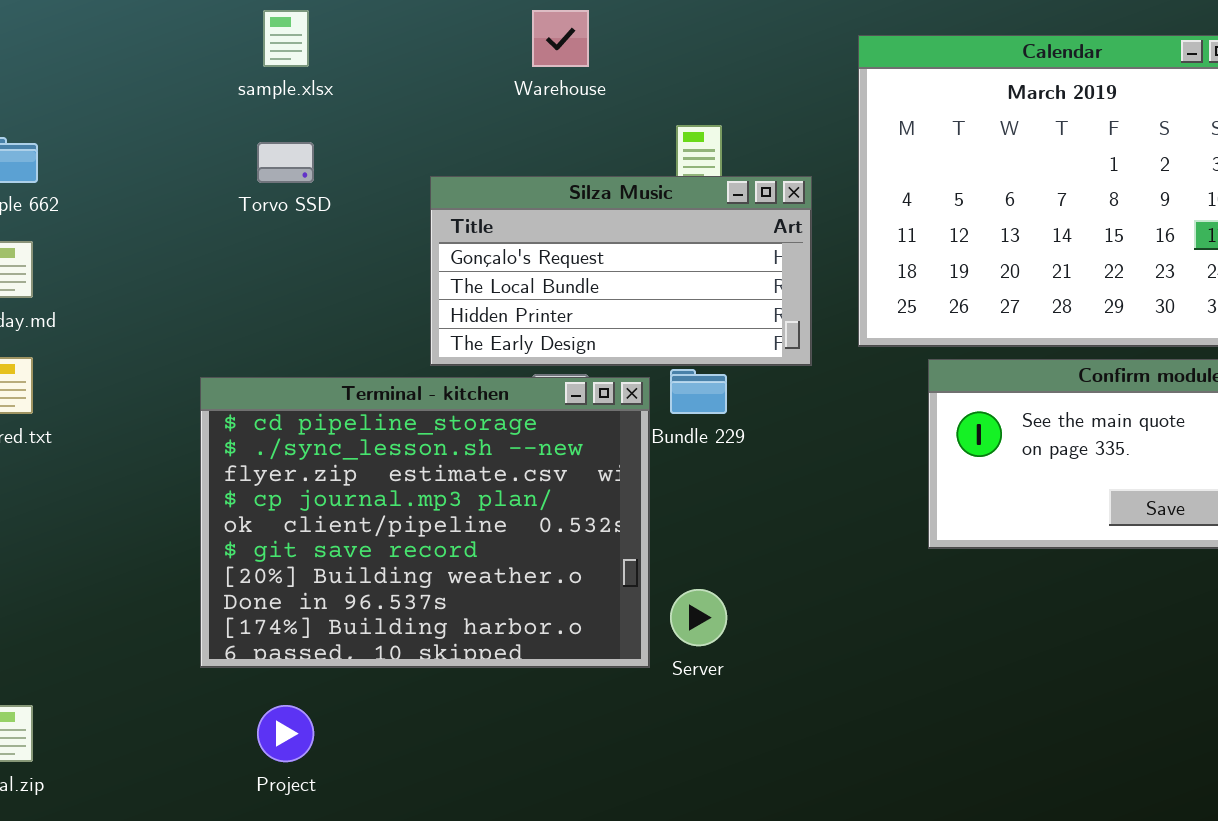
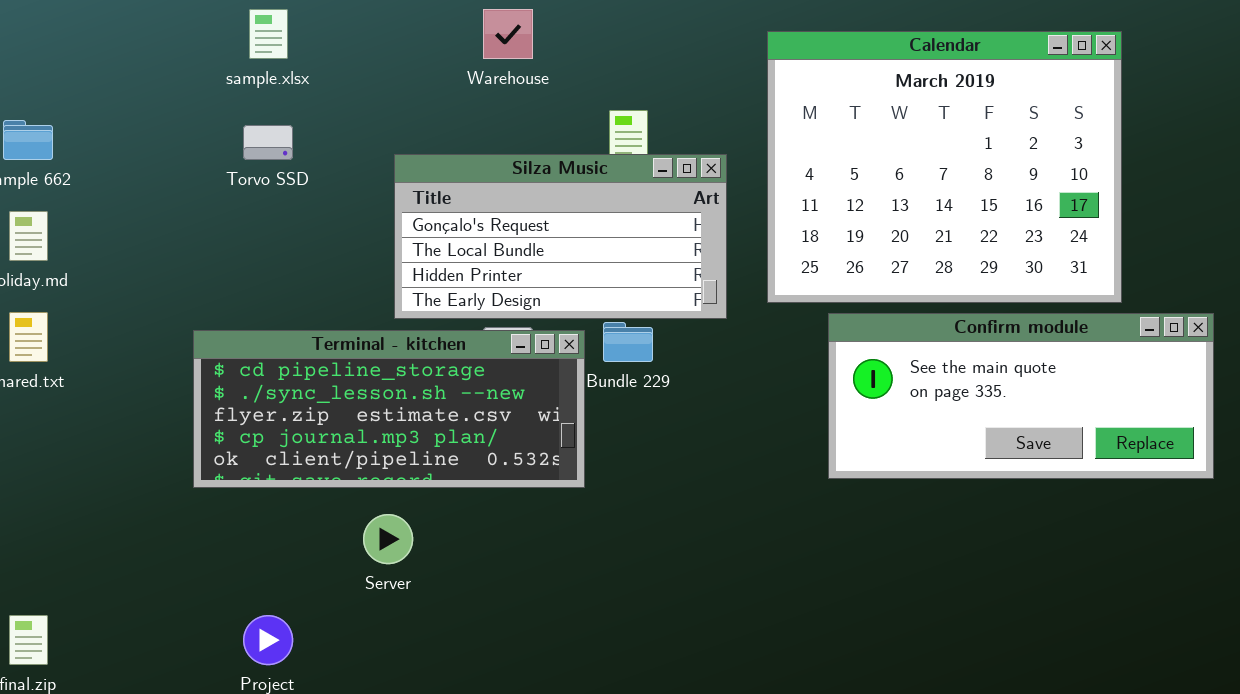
Terminal - kitchen: [200,377,650,668] -> [193,330,585,488], resized
Server: [670,589,727,646] -> [363,514,413,564], moved

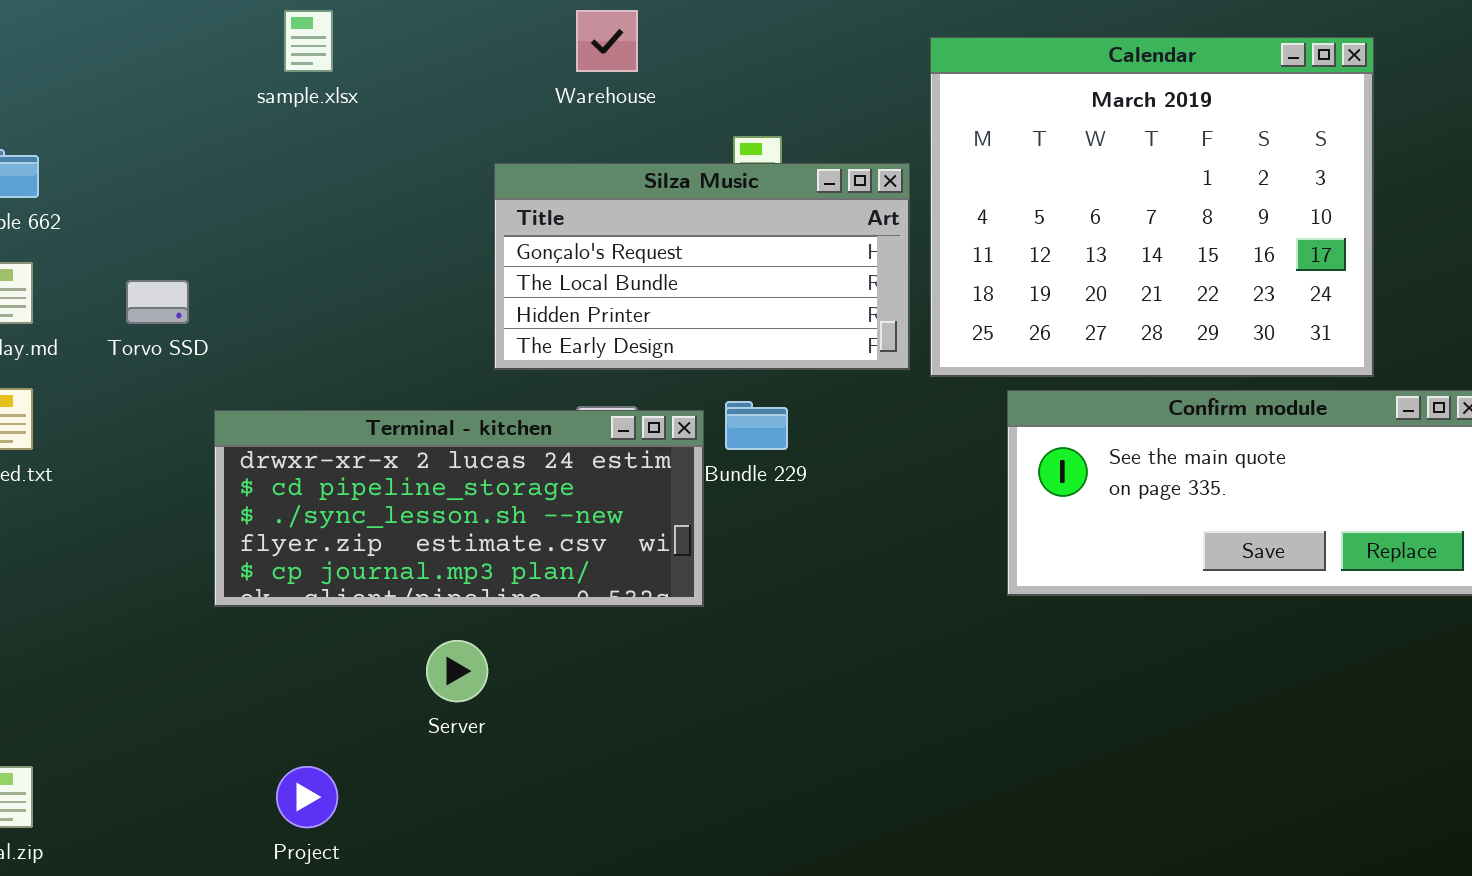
Torvo SSD: [243,125,293,160] -> [126,280,189,324], moved
Silza Music: [394,154,727,319] -> [494,163,910,370], moved
Terminal - kitchen: [193,330,585,488] -> [214,410,704,607], scrolled up 1 row

